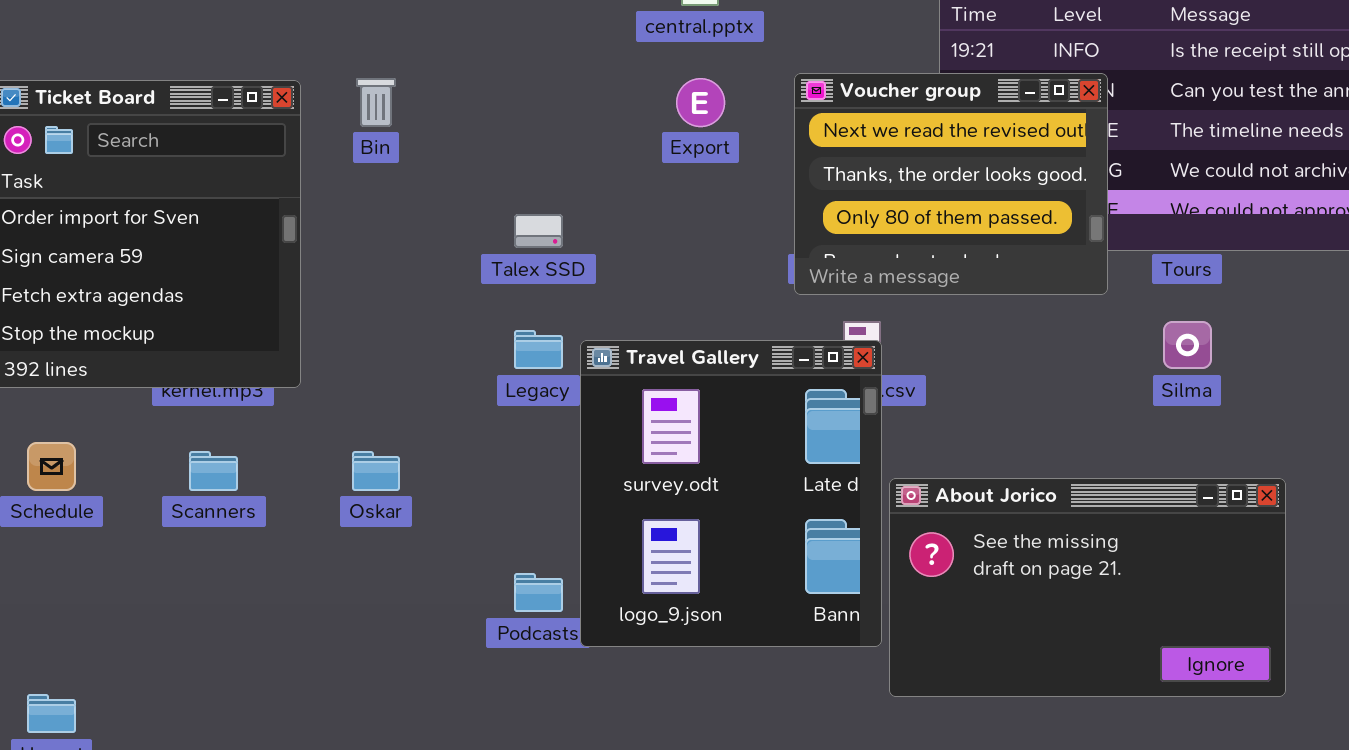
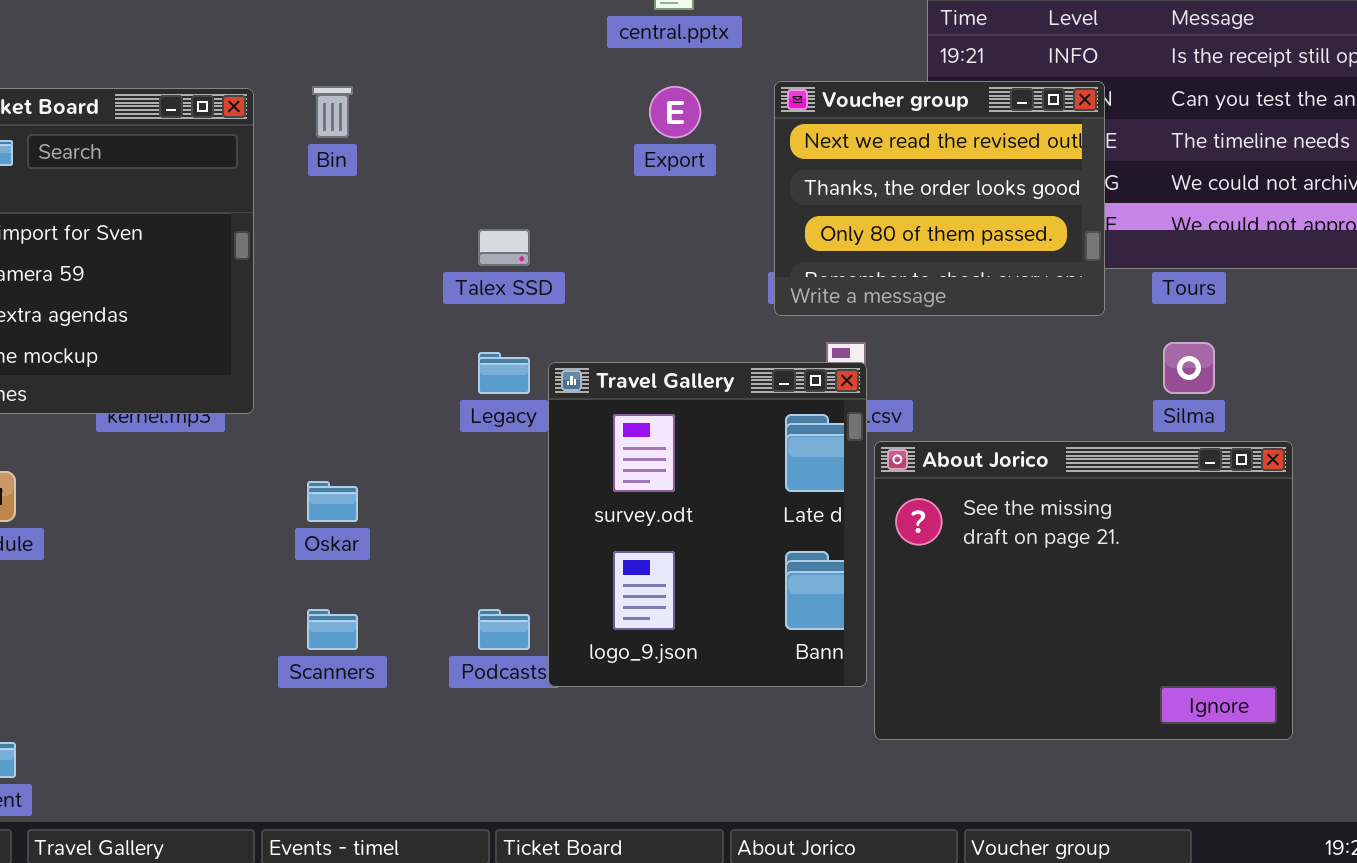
Scanners: [189,451,238,491] -> [307,609,358,650], moved
About Jorico: [889,478,1286,697] -> [874,441,1293,740], resized

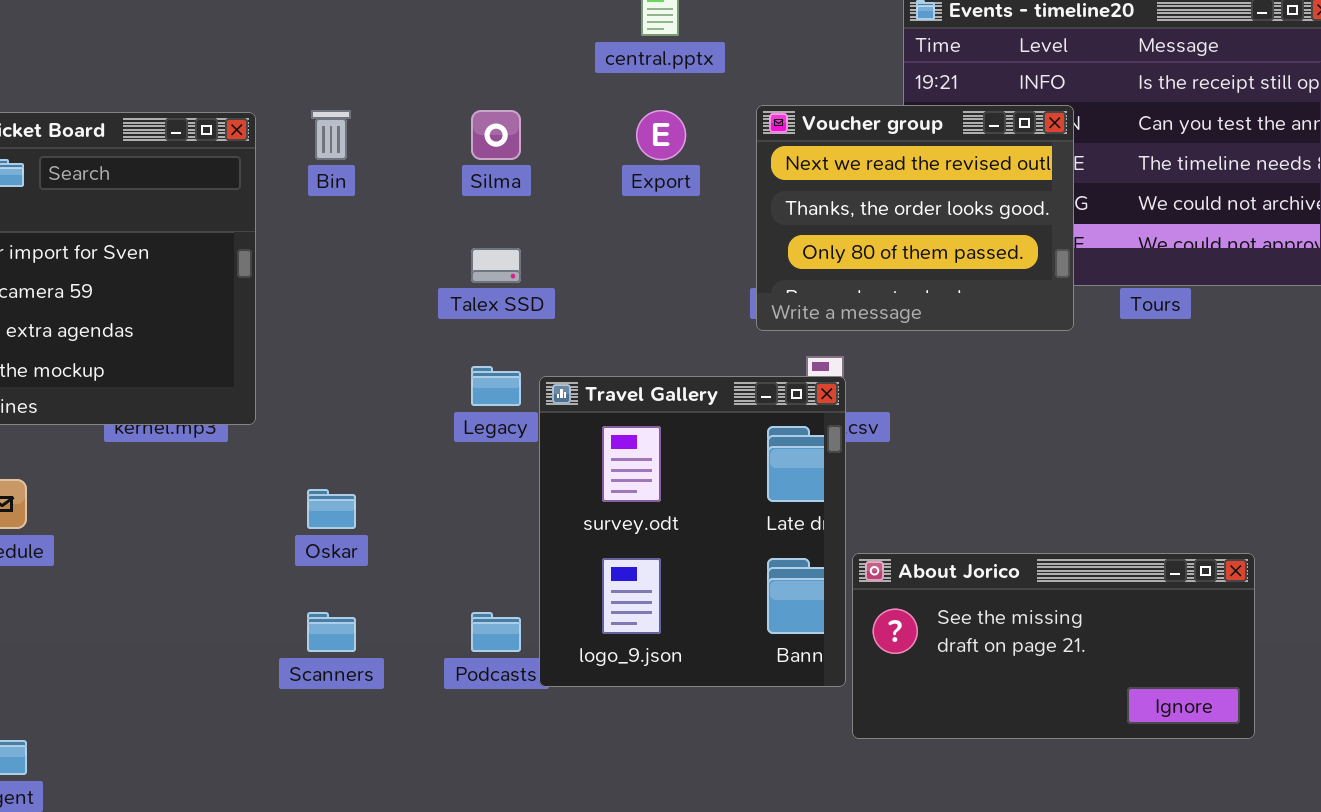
Silma: [1163,342,1215,394] -> [471,110,521,160], moved
About Jorico: [874,441,1293,740] -> [852,553,1255,739], resized

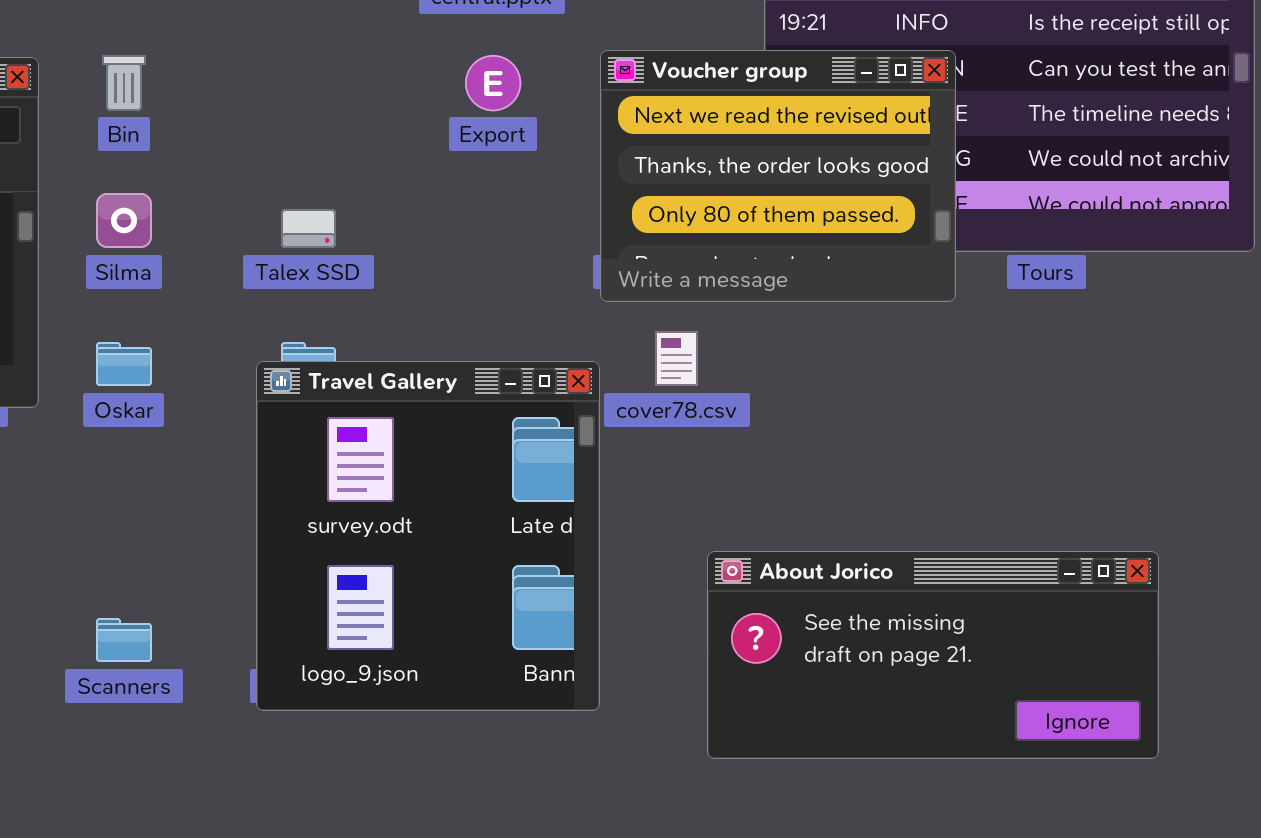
Silma: [471,110,521,160] -> [96,193,152,248], moved
Travel Gallery: [539,376,846,687] -> [256,361,600,711], moved
Oskar: [307,489,356,529] -> [96,342,152,386], moved

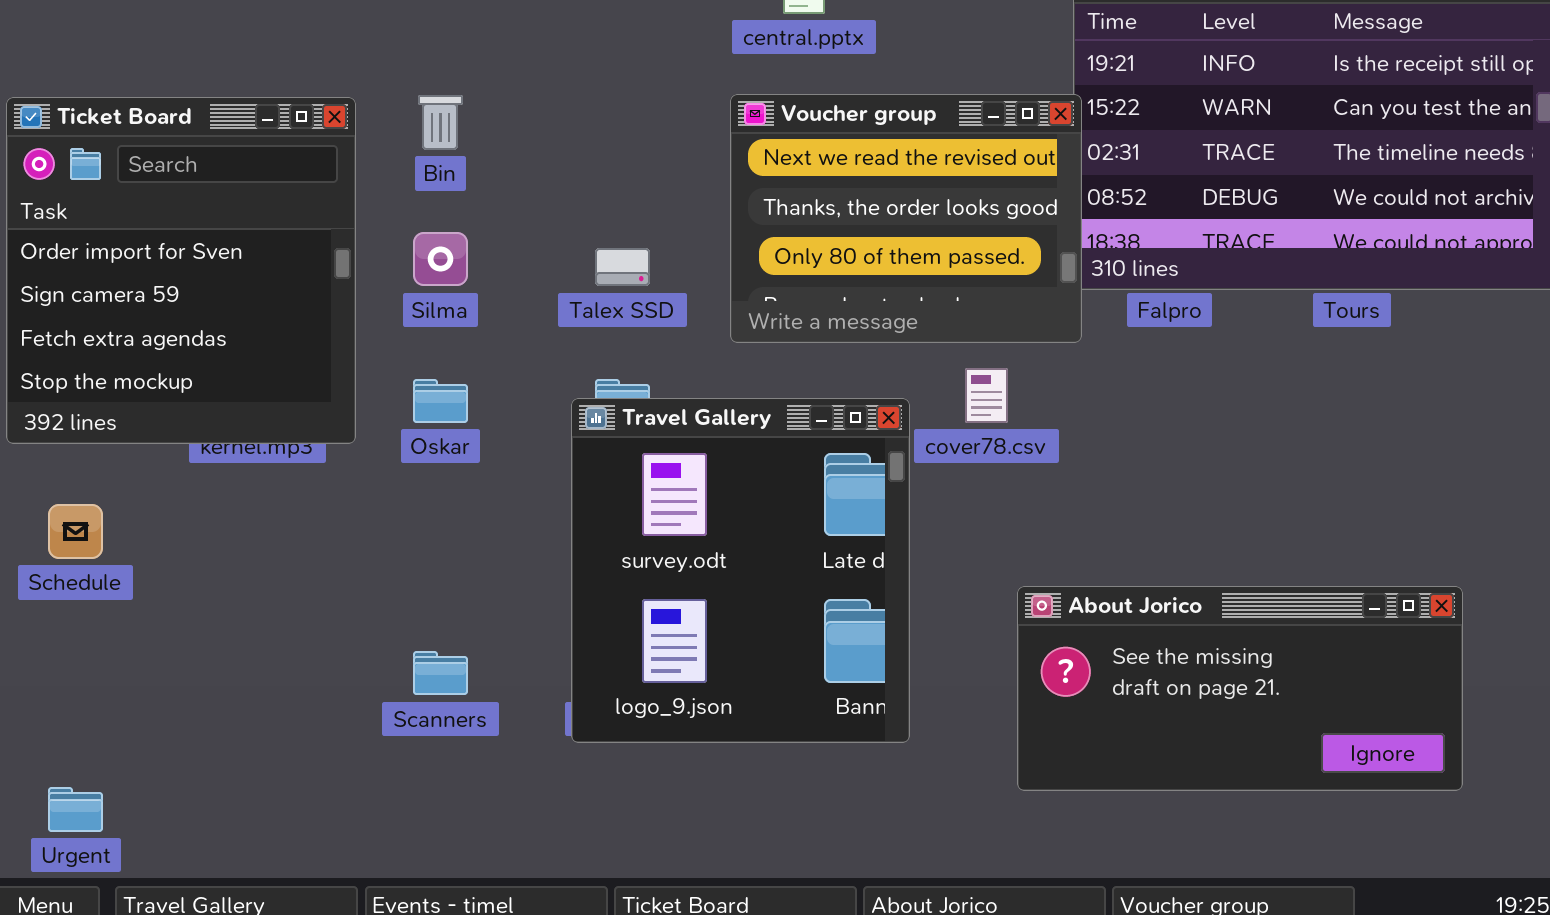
Voucher group: [600,50,956,302] -> [730,94,1082,343], moved

